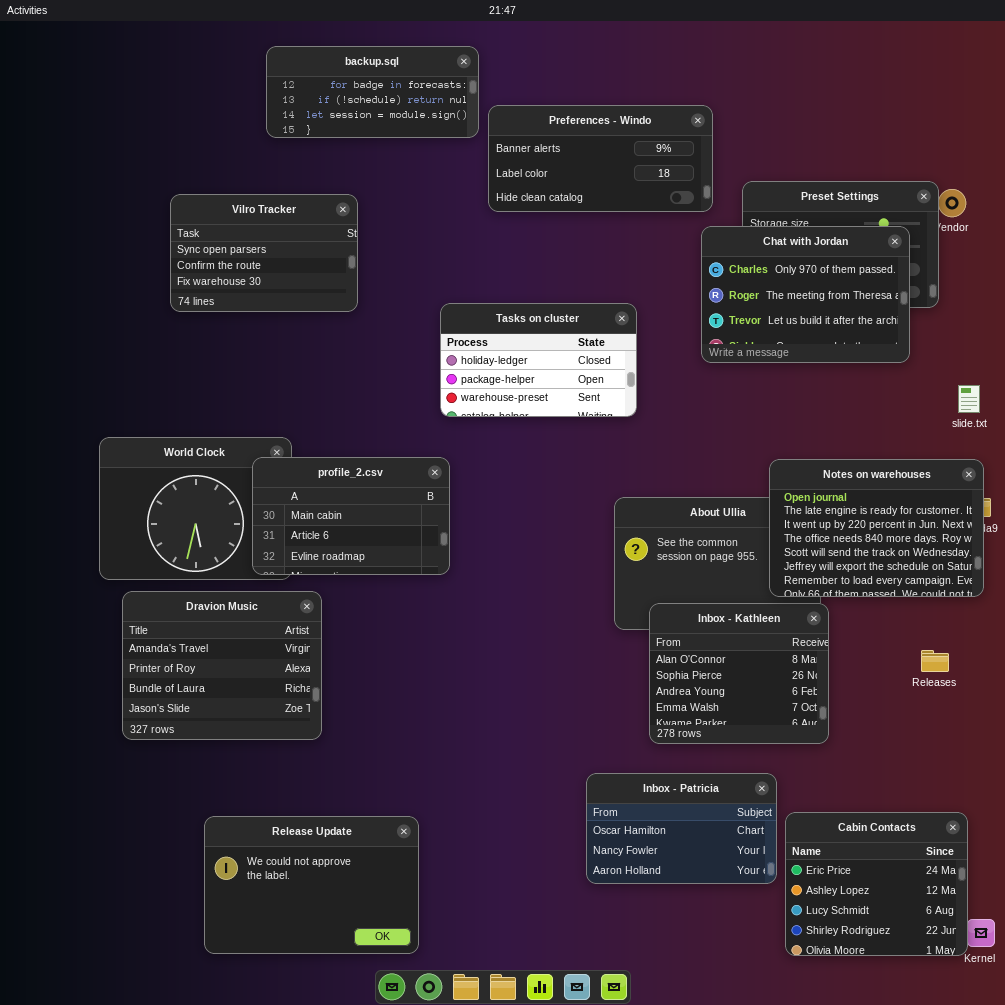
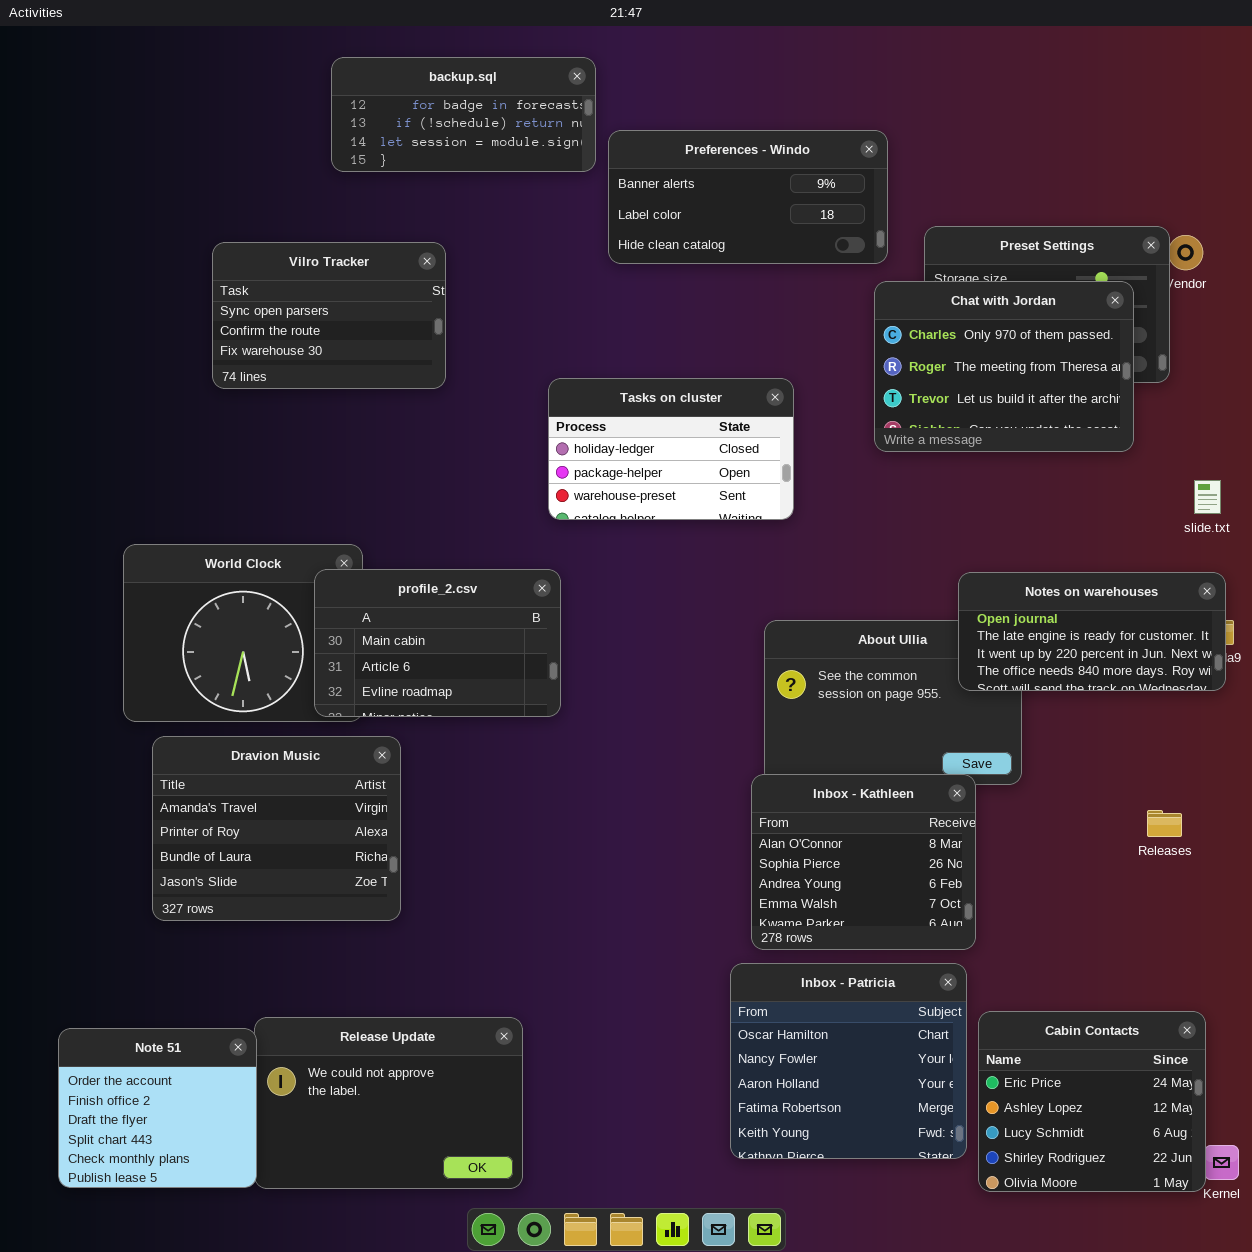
Notes on warehouses: [769,459,984,597] -> [958,572,1226,691], resized
Inbox - Kathleen: [649,603,829,744] -> [751,774,976,950], moved
Inbox - Patricia: [586,773,777,884] -> [730,963,967,1159], resized
Note 51: none -> [58,1028,257,1188], opened

